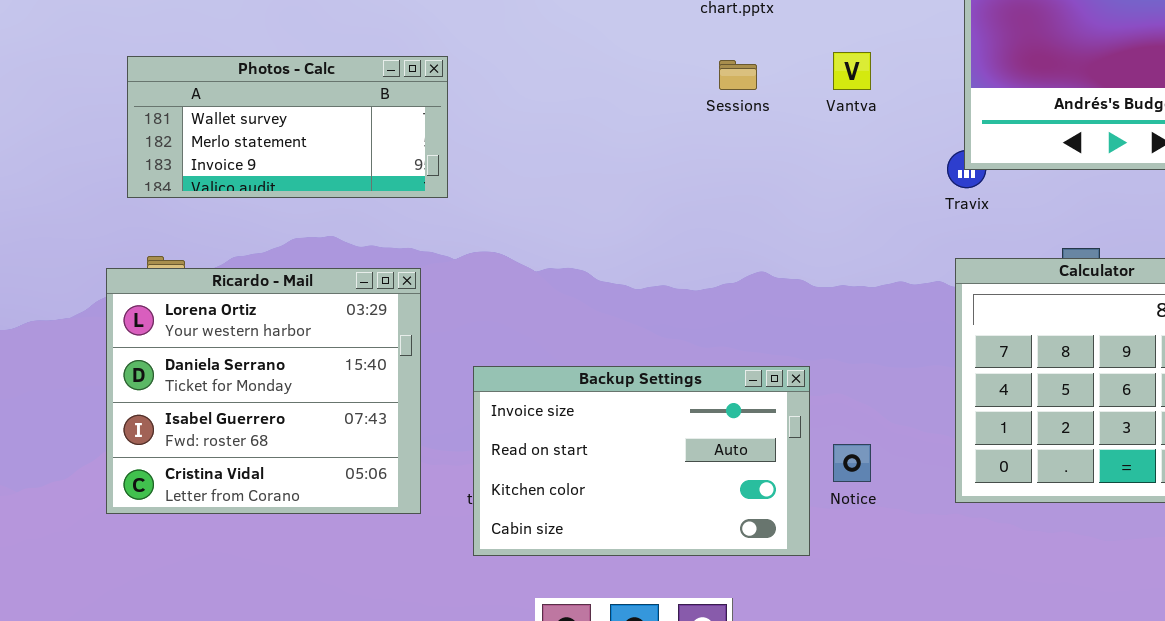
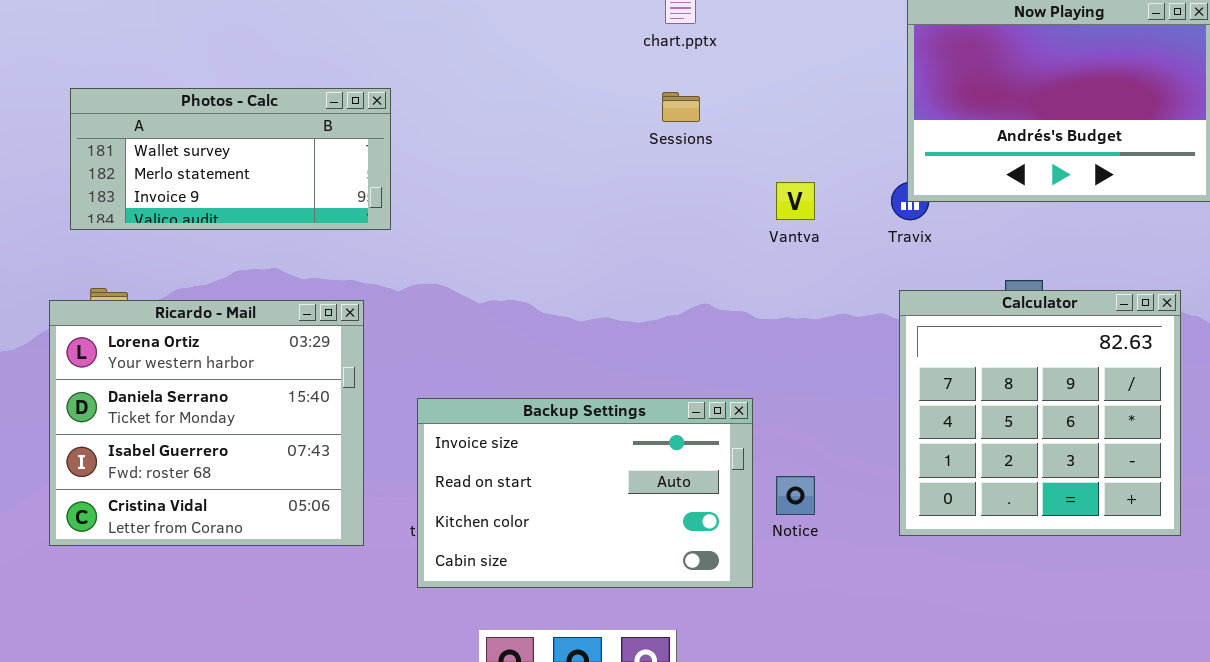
Vantva: [833,52,871,90] -> [776,182,815,220], moved

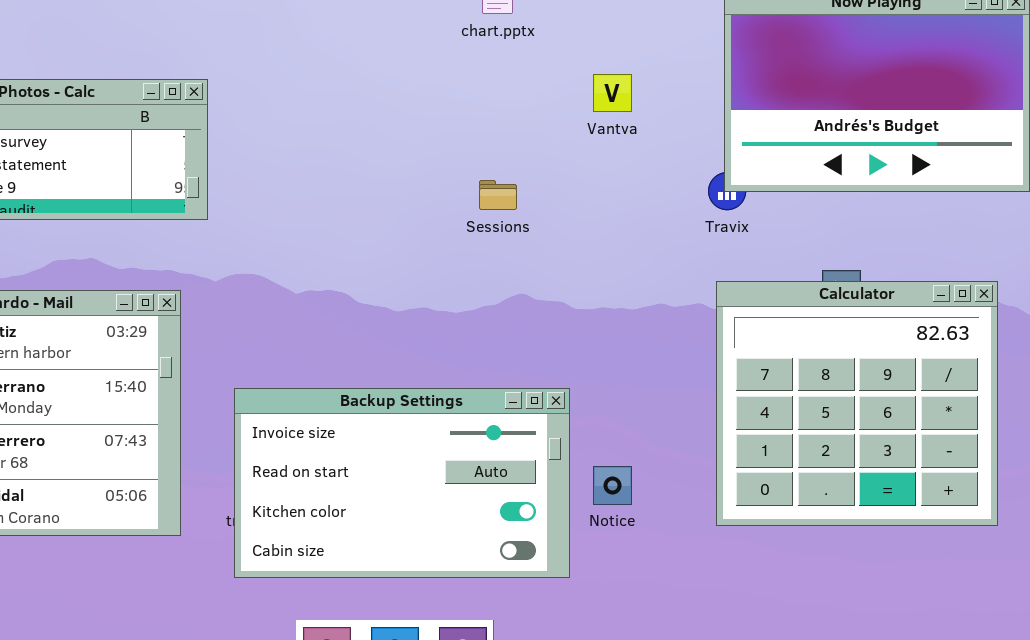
Sessions: [662,92,700,122] -> [479,180,517,210], moved
Vantva: [776,182,815,220] -> [593,74,632,112], moved

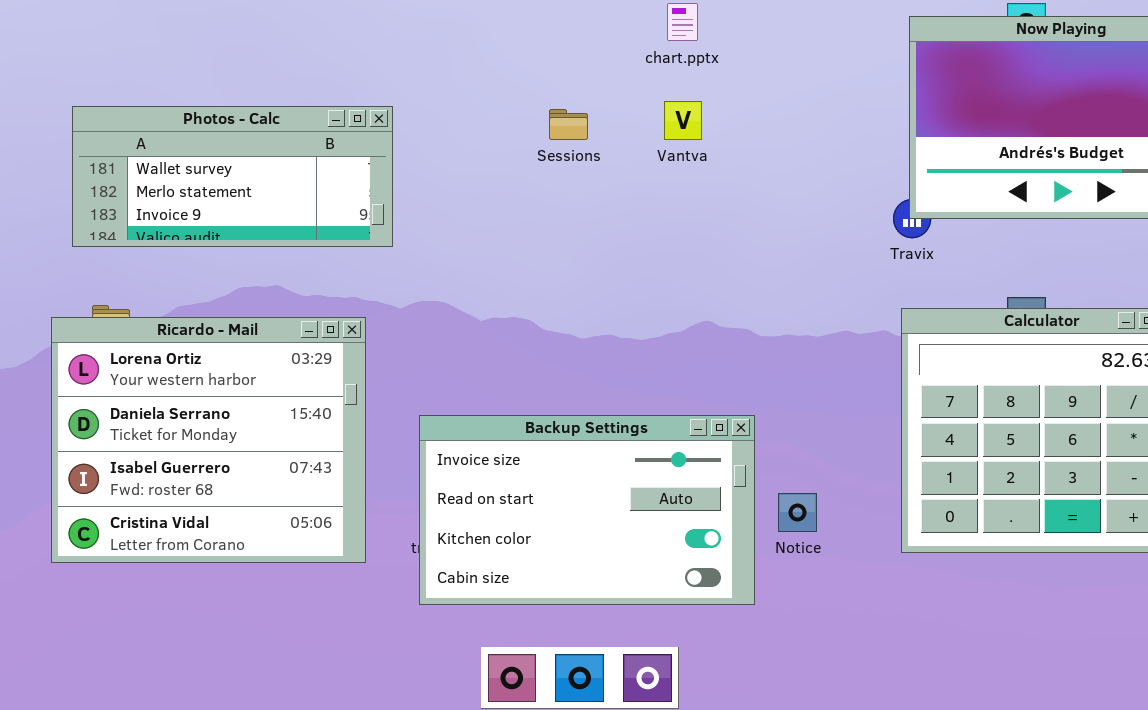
Vantva: [593,74,632,112] -> [664,101,702,140], moved
Sessions: [479,180,517,210] -> [549,109,588,140], moved

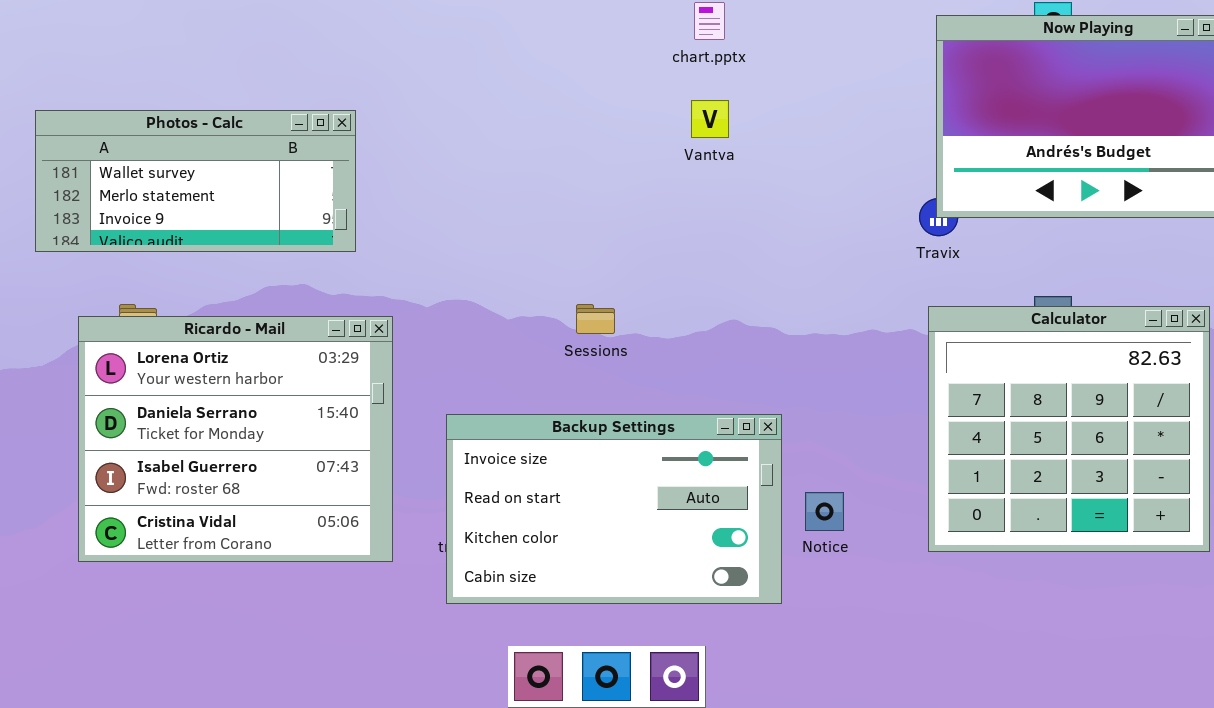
Photos - Calc: [72,106,393,247] -> [35,110,356,252], moved
Sessions: [549,109,588,140] -> [576,304,615,334], moved

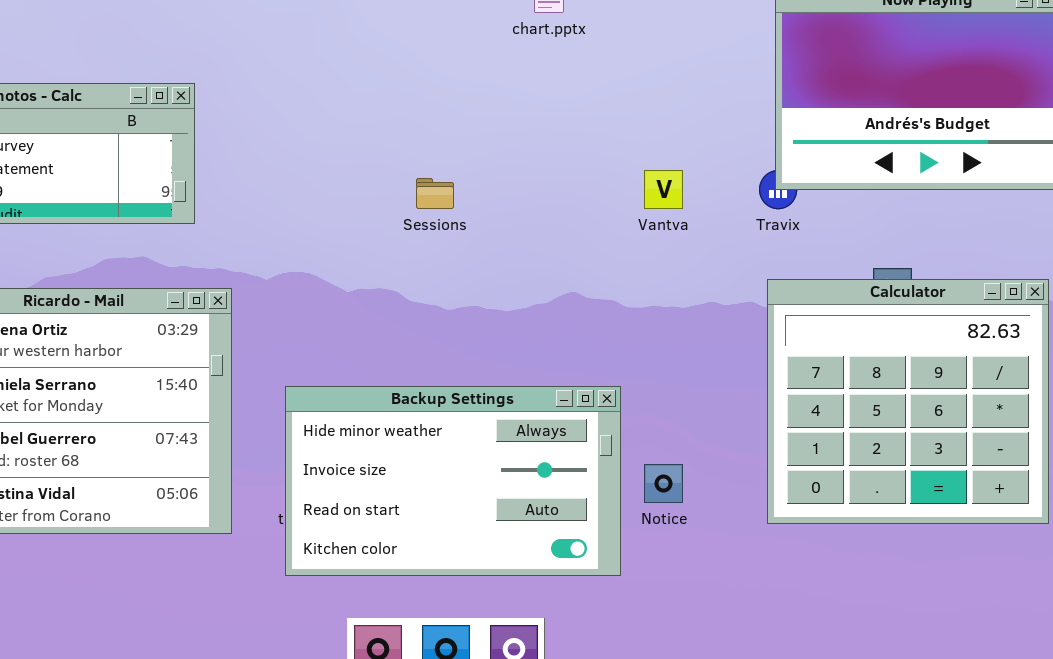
Vantva: [691,100,729,138] -> [644,170,683,209], moved
Sessions: [576,304,615,334] -> [416,178,454,209], moved
Backup Settings: [446,414,782,604] -> [285,386,621,576], scrolled up 1 row

